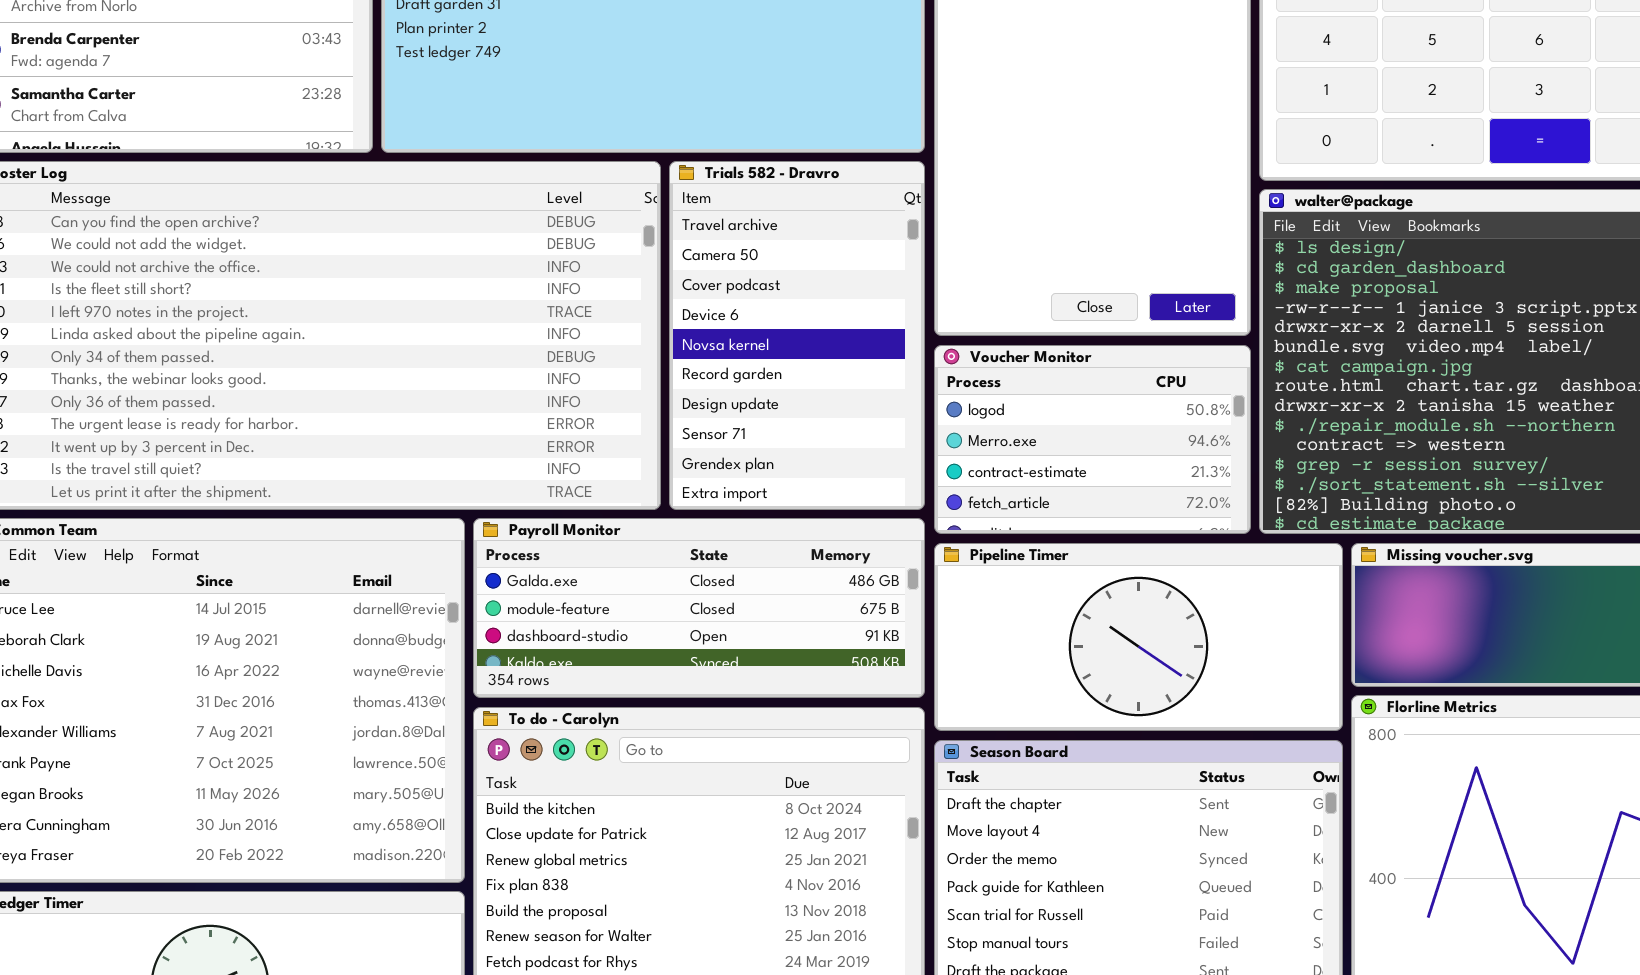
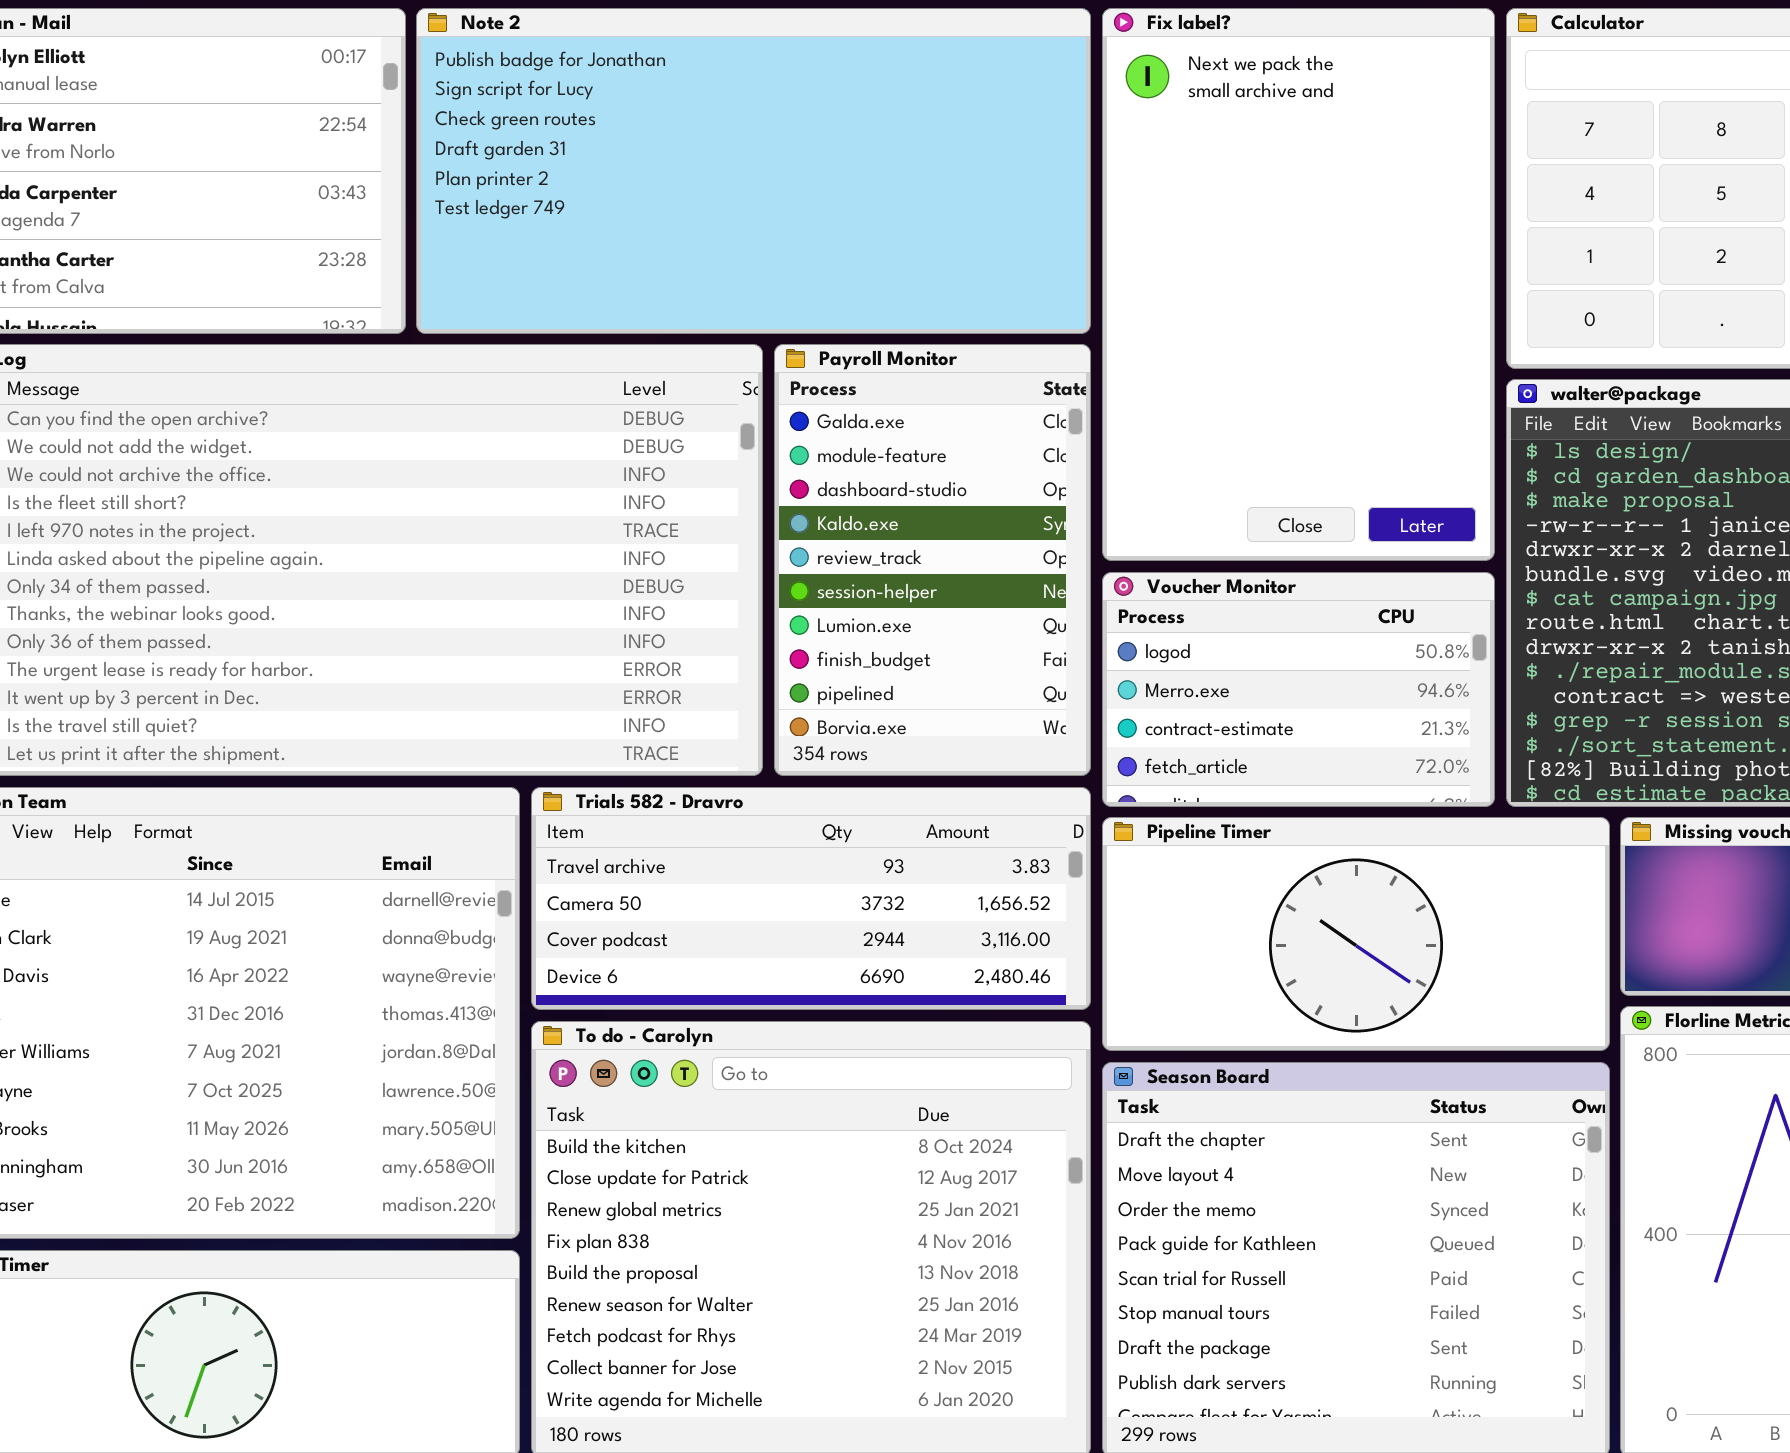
Trials 582 - Dravro: [669,161,925,510] -> [531,787,1091,1010], moved, resized
Payroll Monitor: [473,518,925,698] -> [774,344,1091,776], moved, resized

